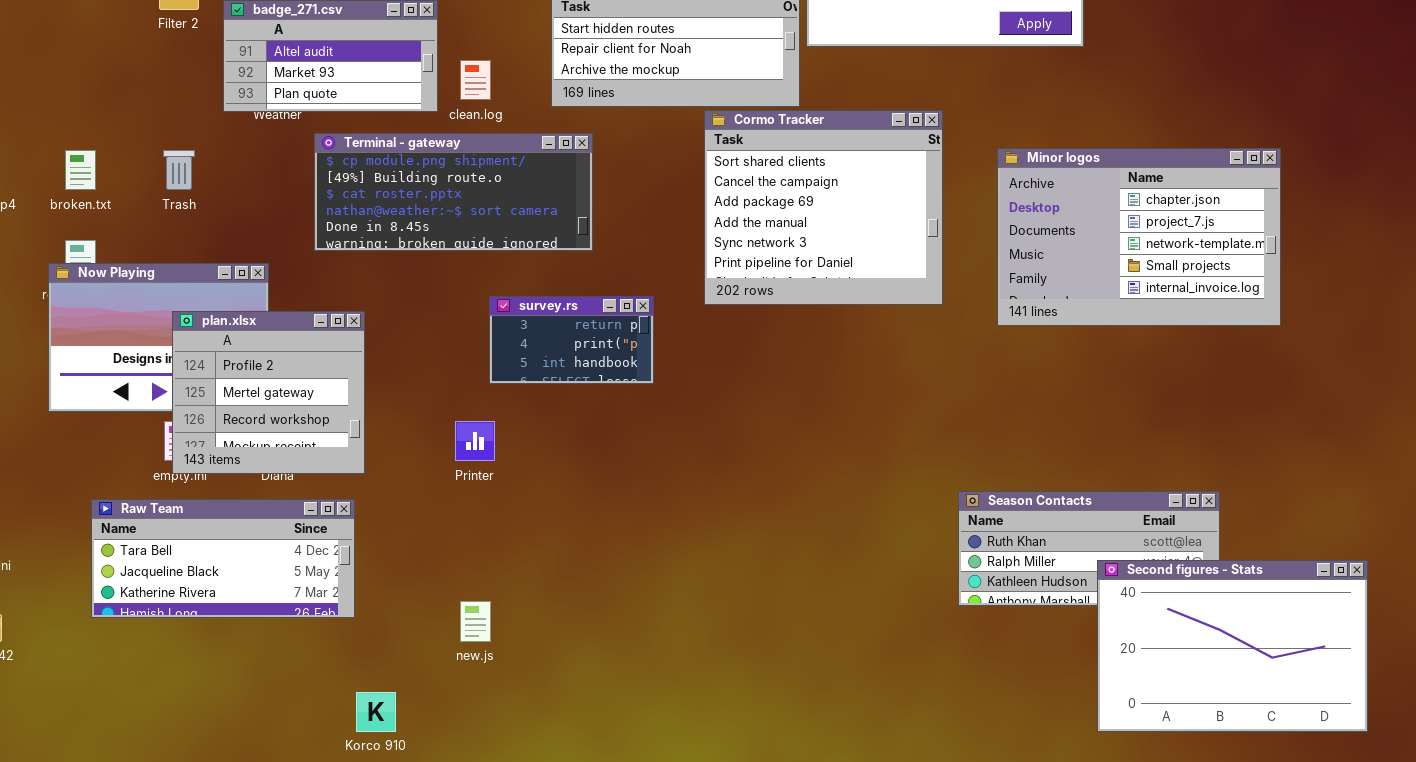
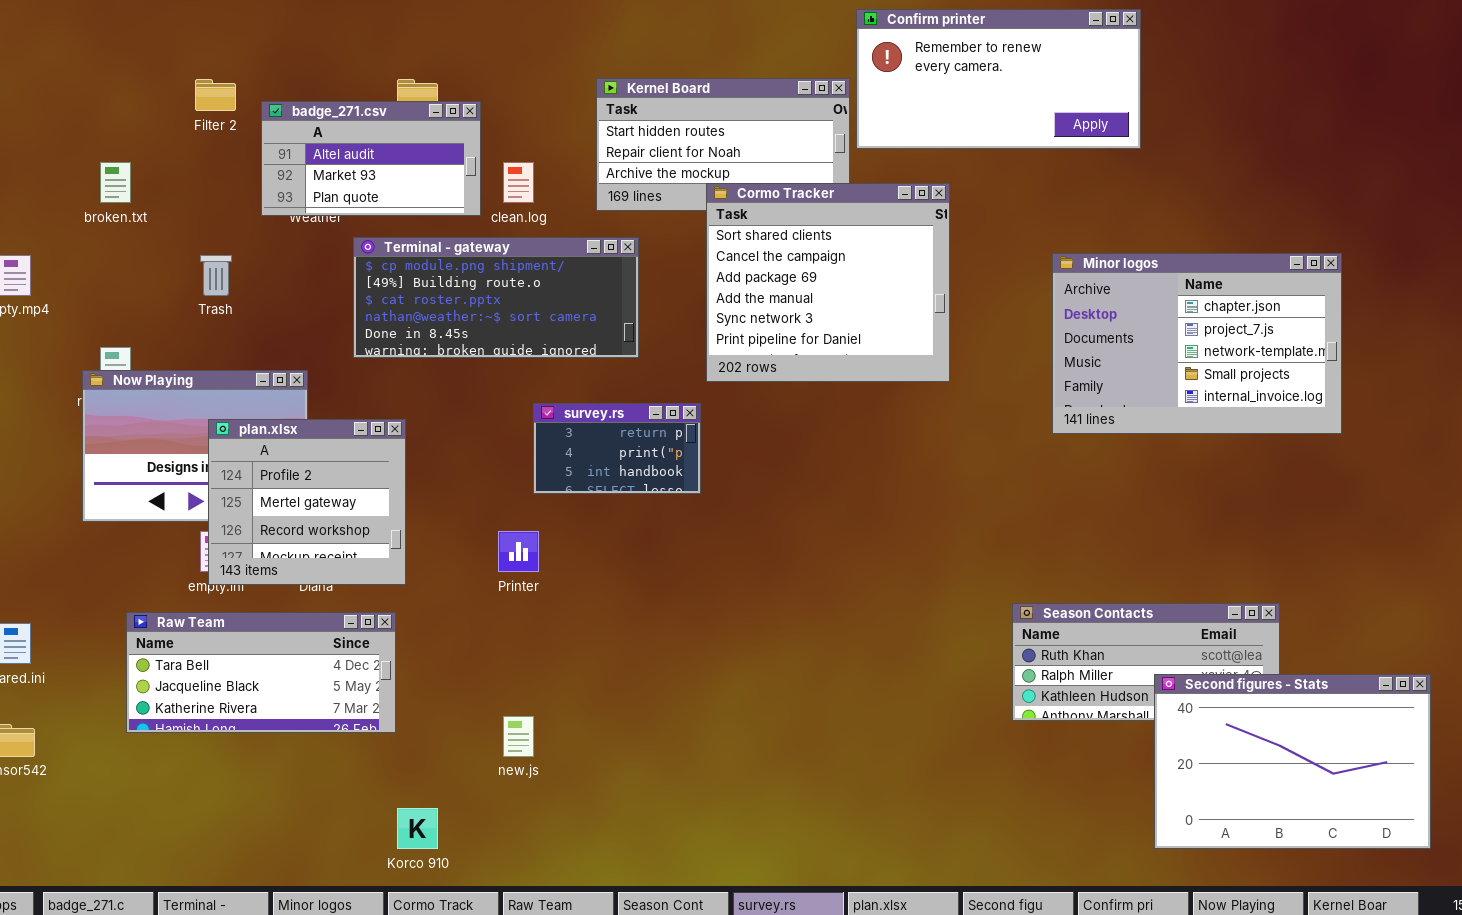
Cormo Tracker: [704,110,943,305] -> [706,183,950,382], moved
broken.txt: [65,150,96,190] -> [100,162,131,203], moved

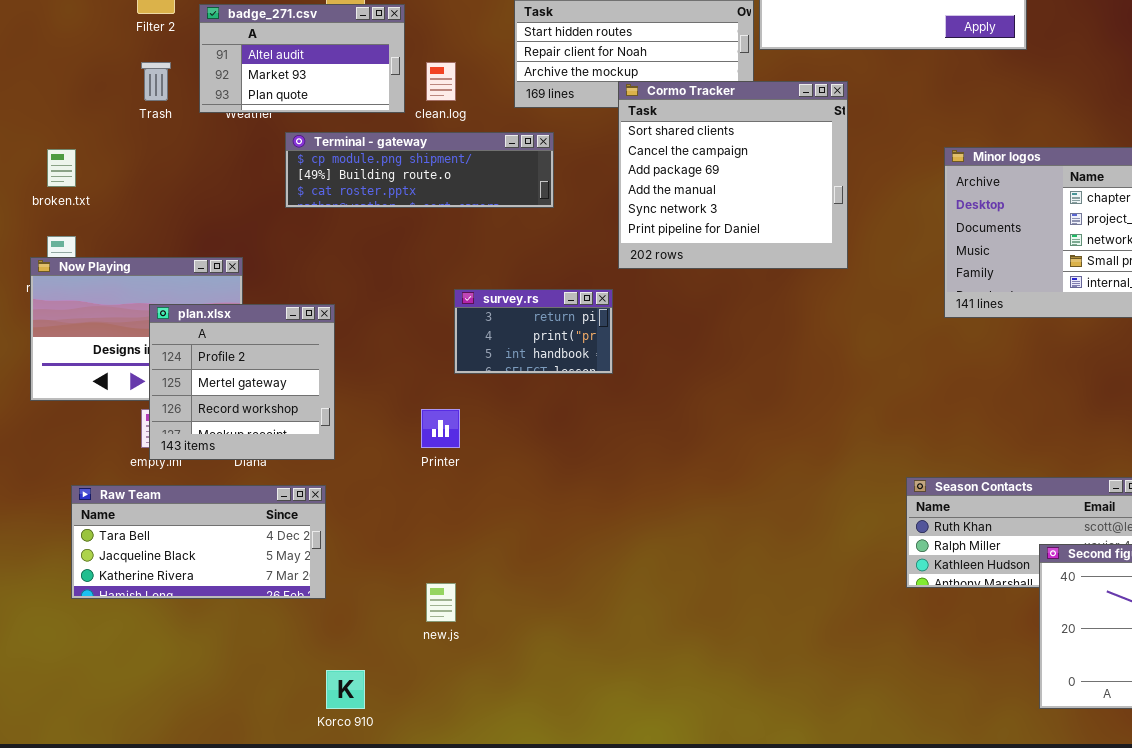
broken.txt: [100,162,131,203] -> [47,149,76,187], moved
Terminal - gateway: [353,237,639,358] -> [285,132,554,208], resized
Trash: [200,255,232,296] -> [141,62,171,101], moved

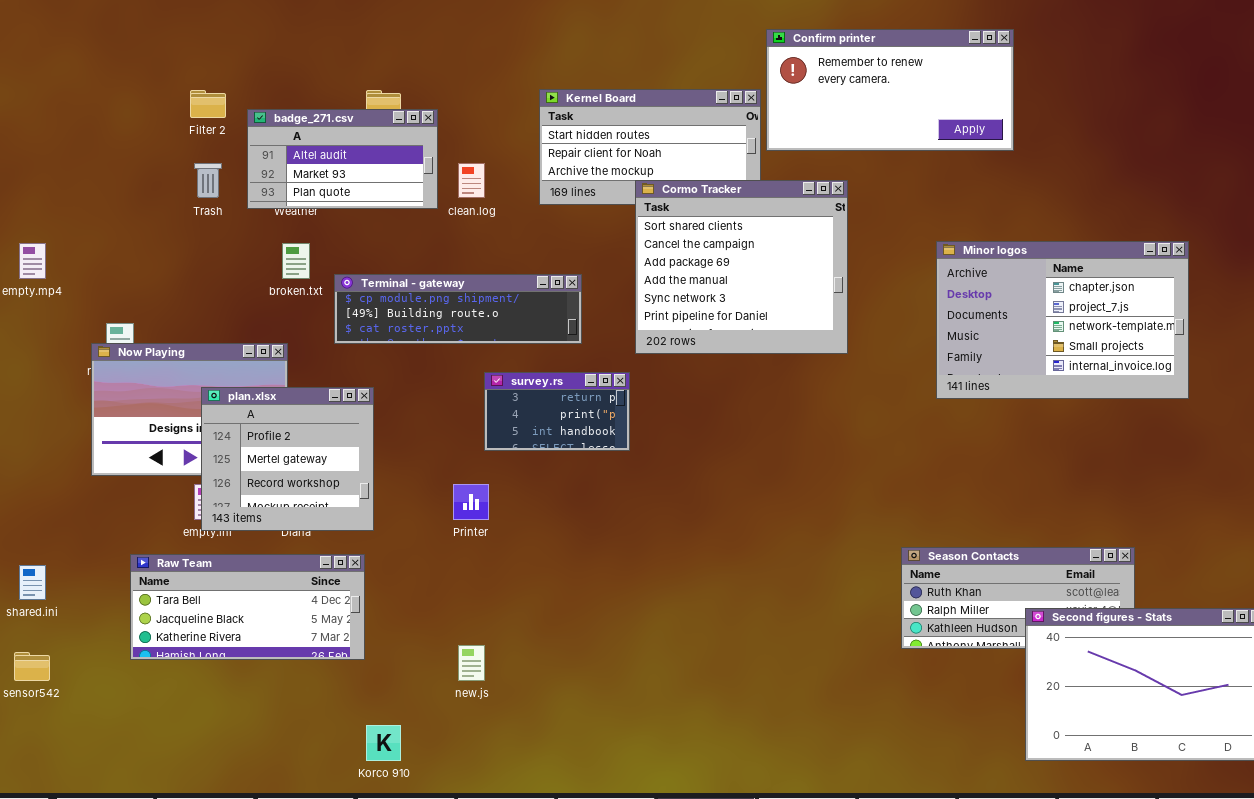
Terminal - gateway: [285,132,554,208] -> [334,274,582,344], moved
broken.txt: [47,149,76,187] -> [282,243,310,279], moved

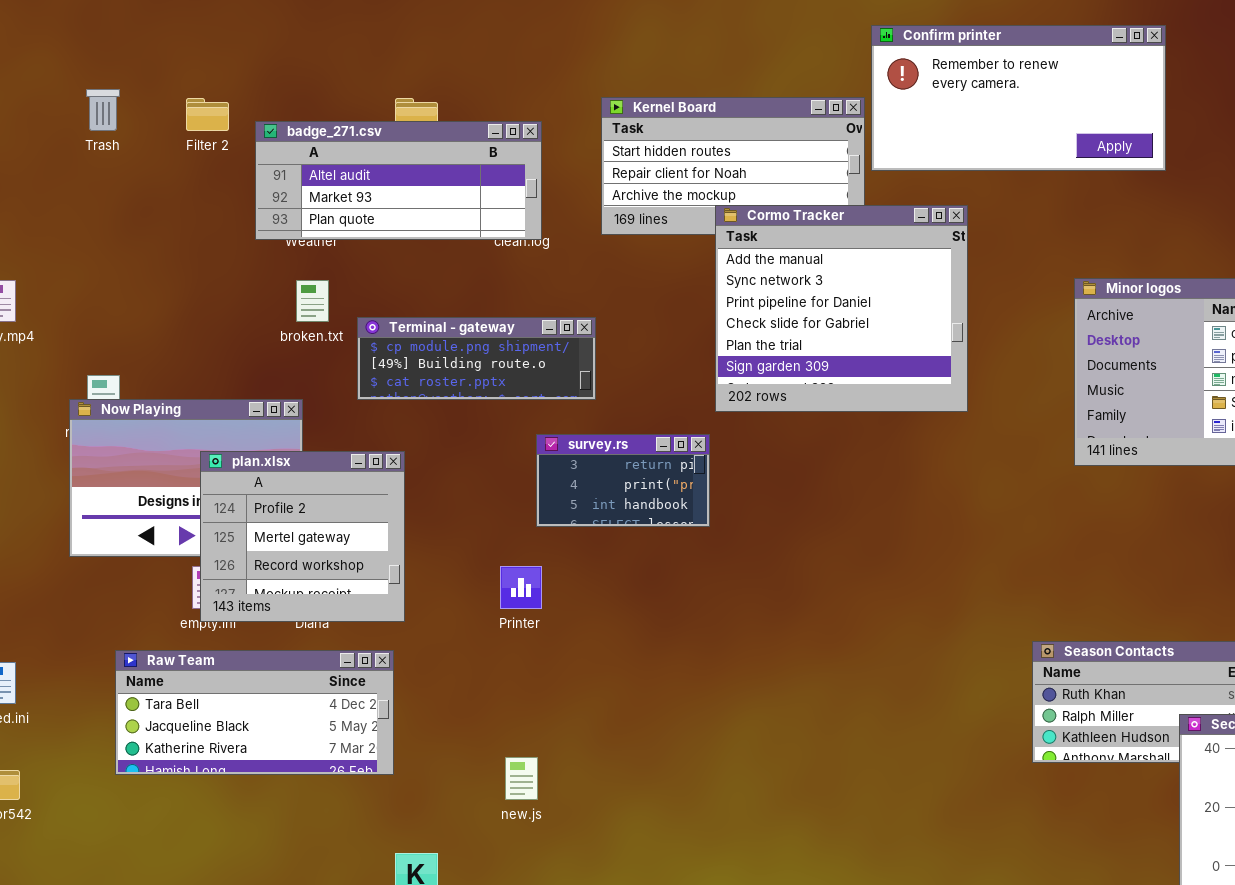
badge_271.csv: [247,109,438,209] -> [255,121,542,240], resized
Trash: [194,163,222,198] -> [86,89,120,131], moved
Cormo Tracker: [635,180,848,354] -> [715,205,968,412], scrolled down 3 rows
Terminal - gateway: [334,274,582,344] -> [357,317,596,400], resized

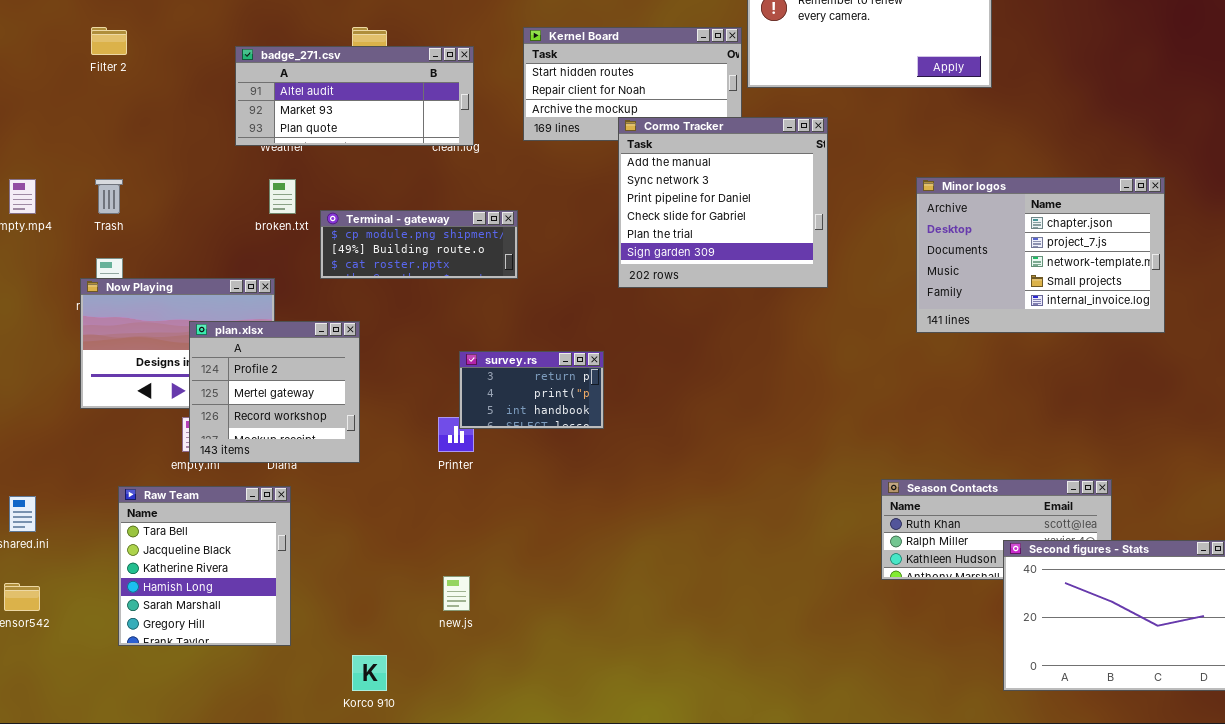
Trash: [86,89,120,131] -> [95,179,123,214], moved
Filter 2: [186,98,229,131] -> [91,27,127,55], moved
survey.rs: [536,434,710,527] -> [459,351,604,429], moved
Raw Team: [115,650,394,775] -> [118,486,291,646], resized

